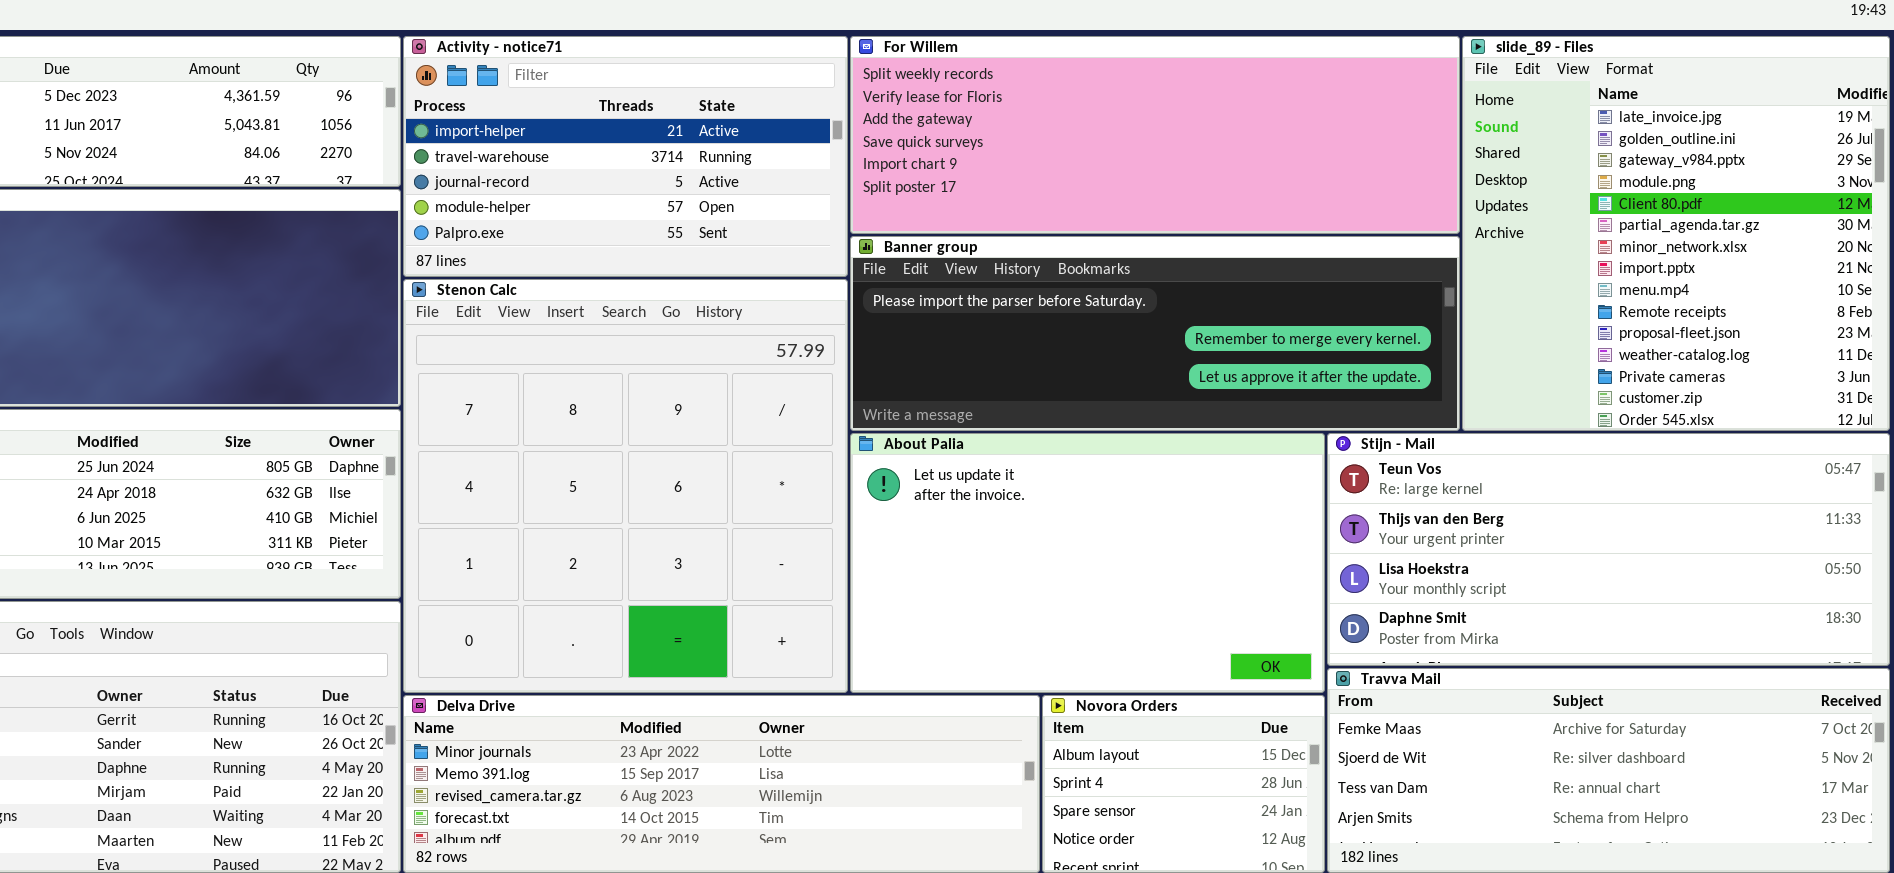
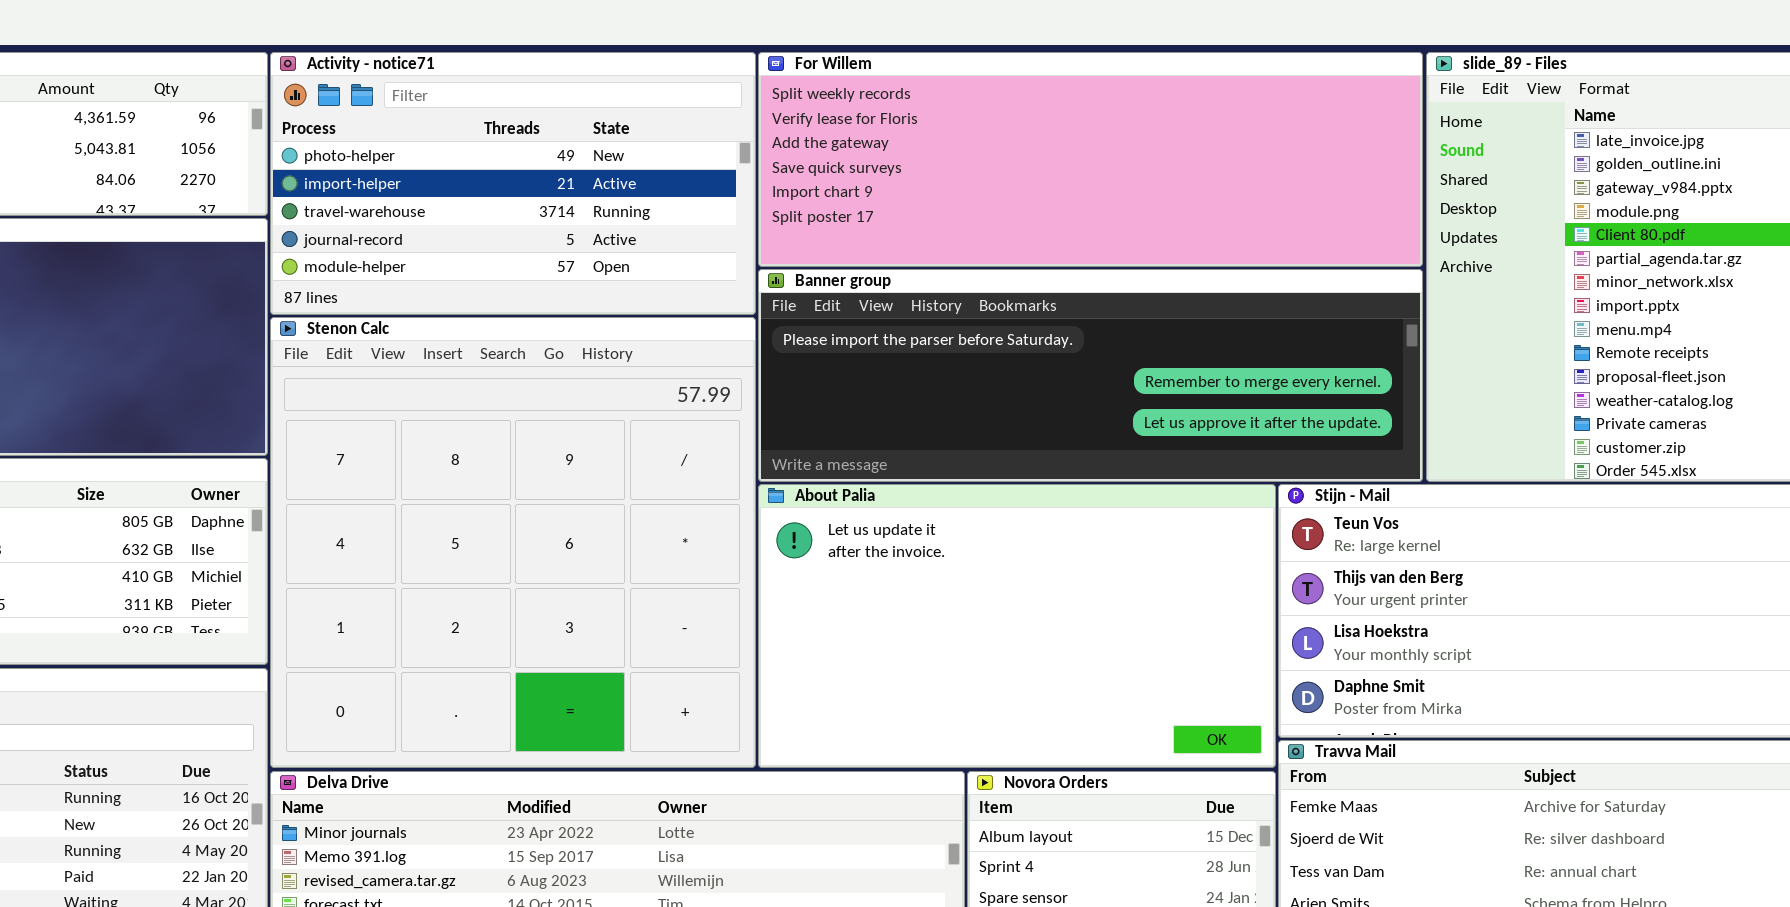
Activity - notice71: [403,36,848,277] -> [270,52,756,315], scrolled up 1 row

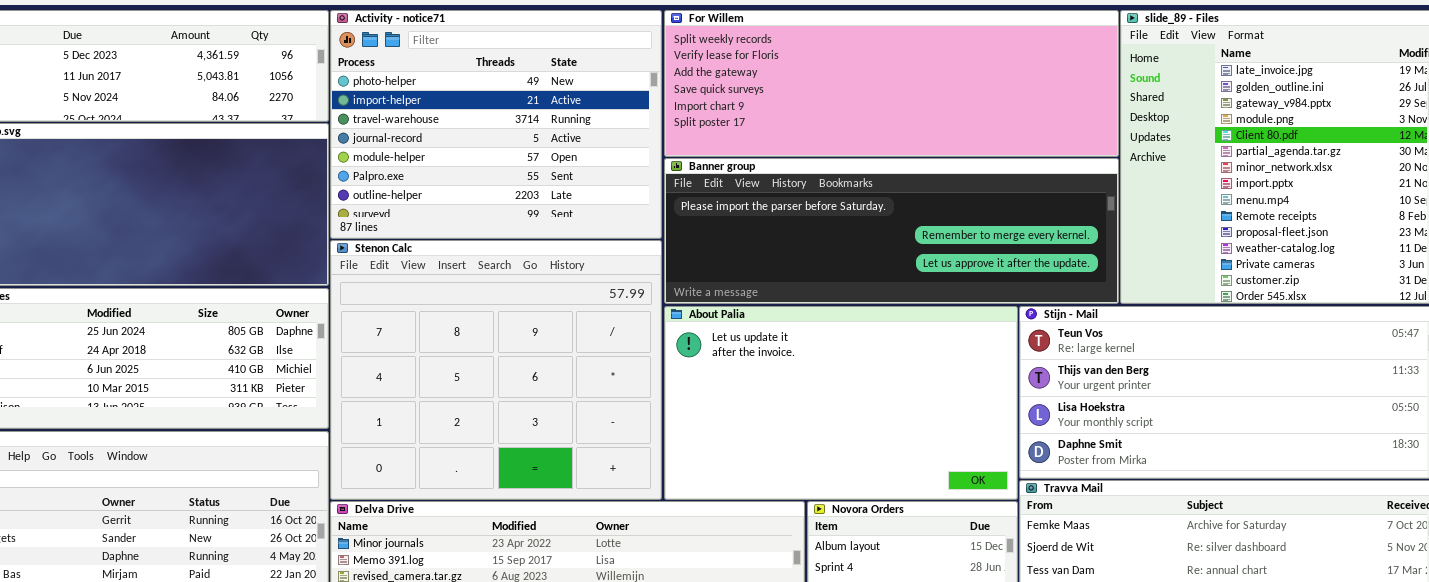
Activity - notice71: [270,52,756,315] -> [330,10,662,239], resized
Stenon Calc: [270,317,756,768] -> [330,240,662,500], resized

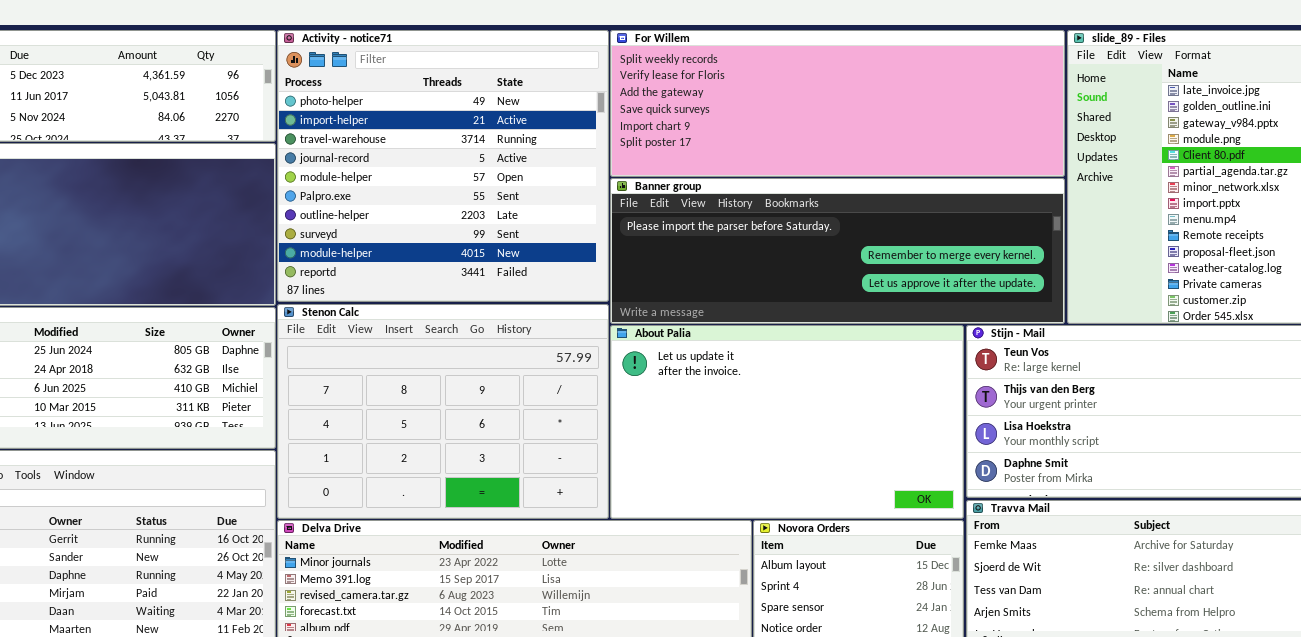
Activity - notice71: [330,10,662,239] -> [277,30,609,302], resized
Stenon Calc: [330,240,662,500] -> [277,304,609,519], resized

